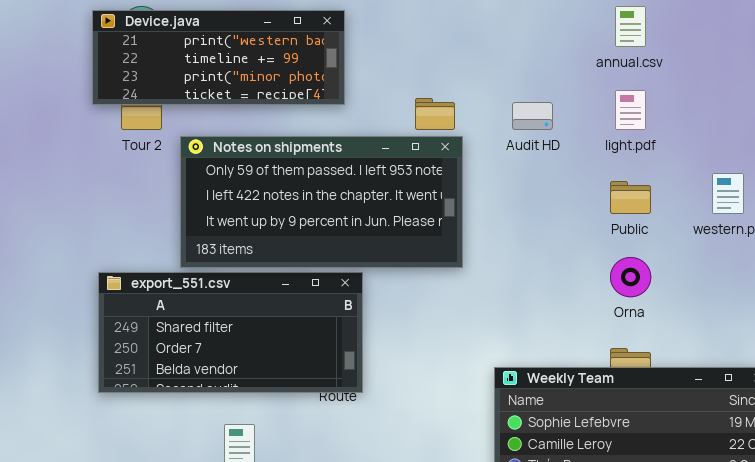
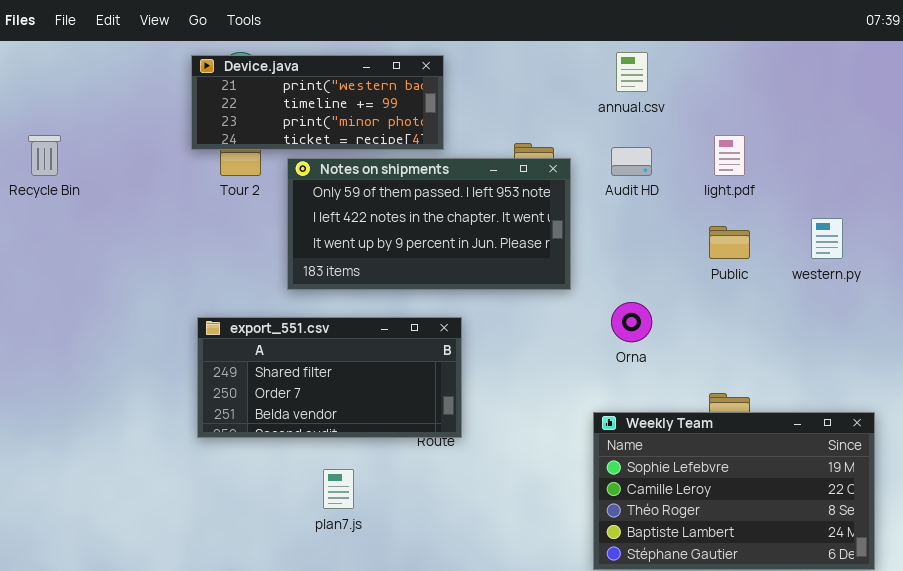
annual.csv: [615,6,646,47] -> [616,52,648,92], moved
Notes on shipments: [180,136,463,268] -> [287,158,571,290], moved
Orna: [610,257,651,297] -> [611,302,652,342], moved

